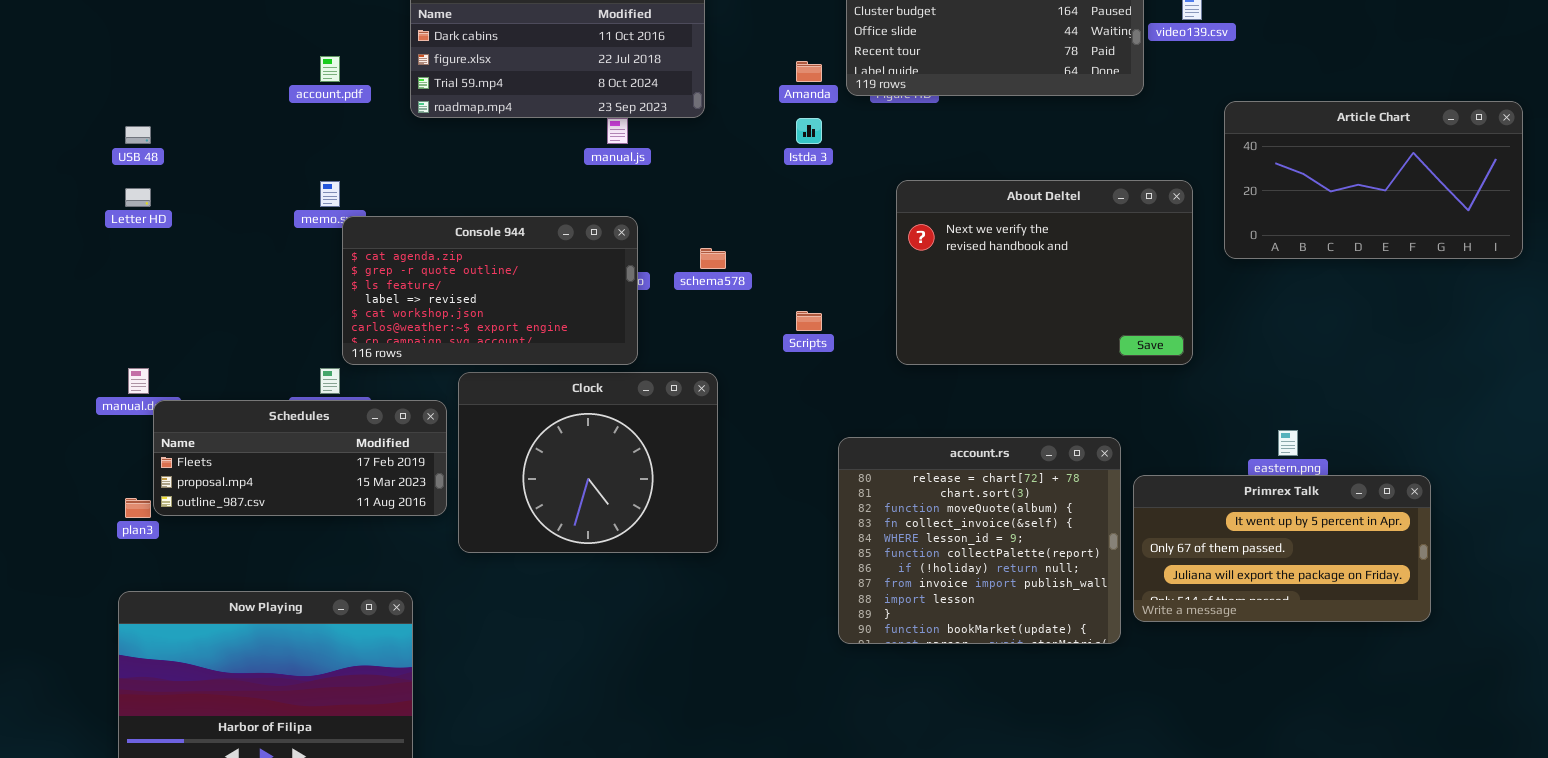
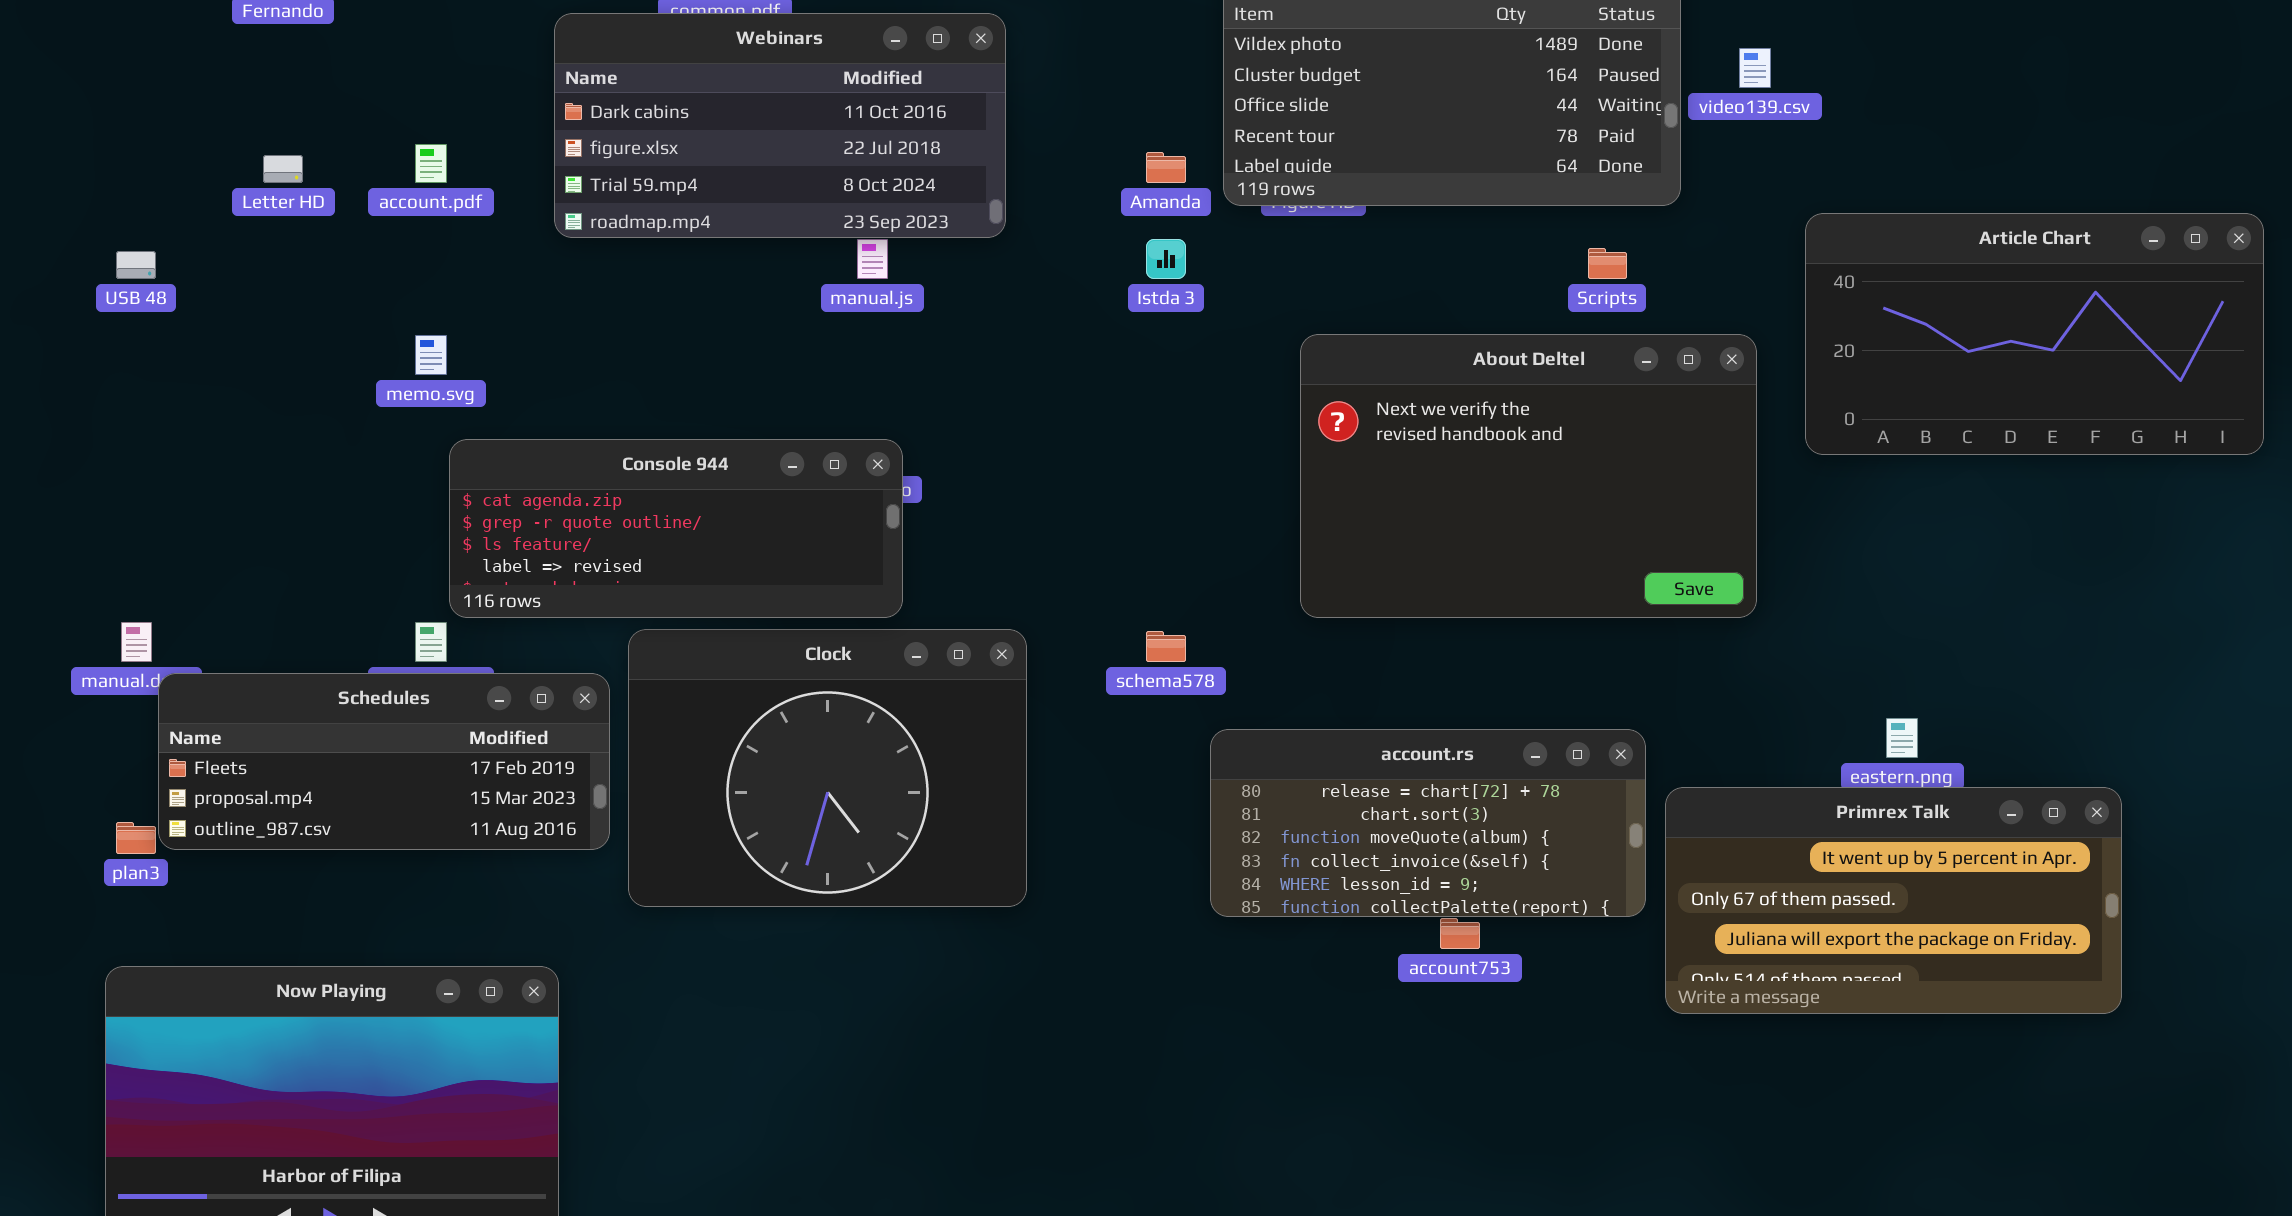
Letter HD: [125,188,151,207] -> [263,155,303,183], moved
Console 944: [342,216,638,365] -> [449,439,903,618], resized
schema578: [700,248,726,269] -> [1146,631,1186,662], moved
Scripts: [796,311,822,331] -> [1588,248,1627,279], moved
account.rs: [838,437,1121,644] -> [1210,729,1646,917], resized

